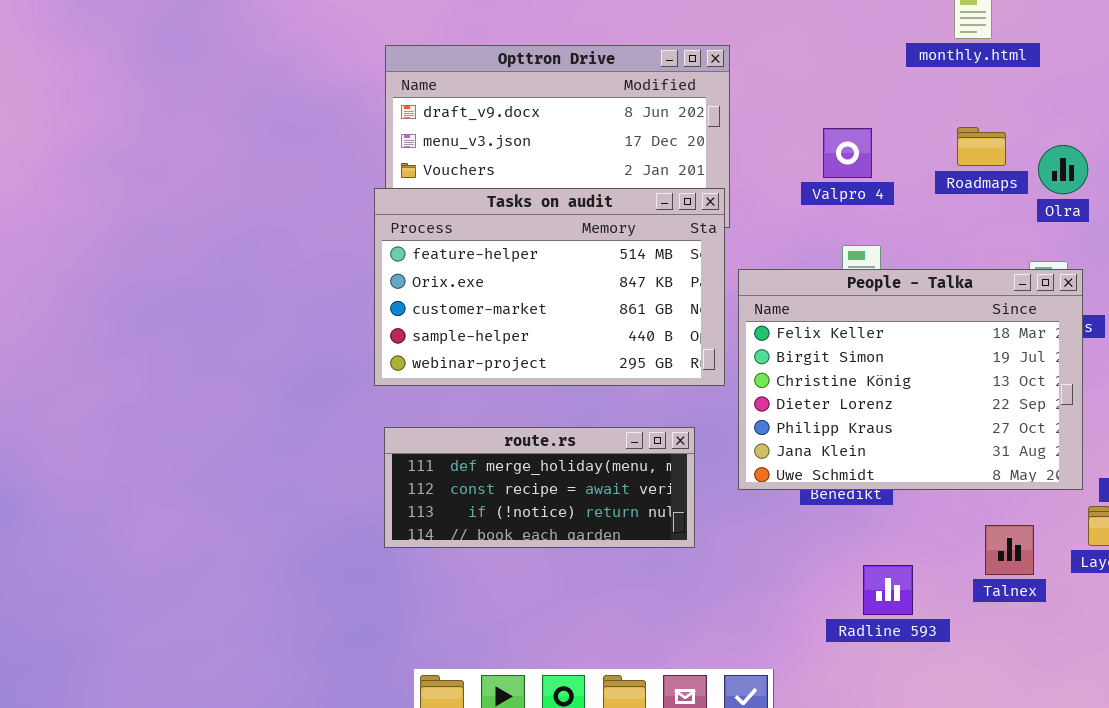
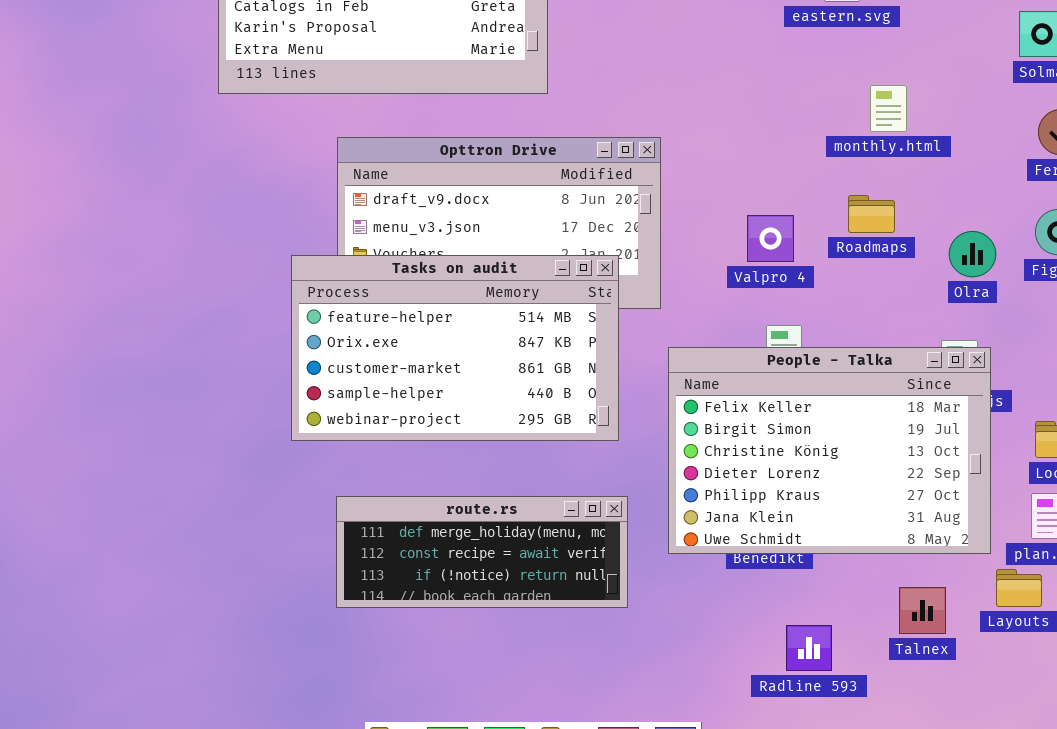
Roadmaps: [957,127,1006,166] -> [848,195,895,233], moved
Tasks on audit: [374,188,725,386] -> [291,255,619,441], moved

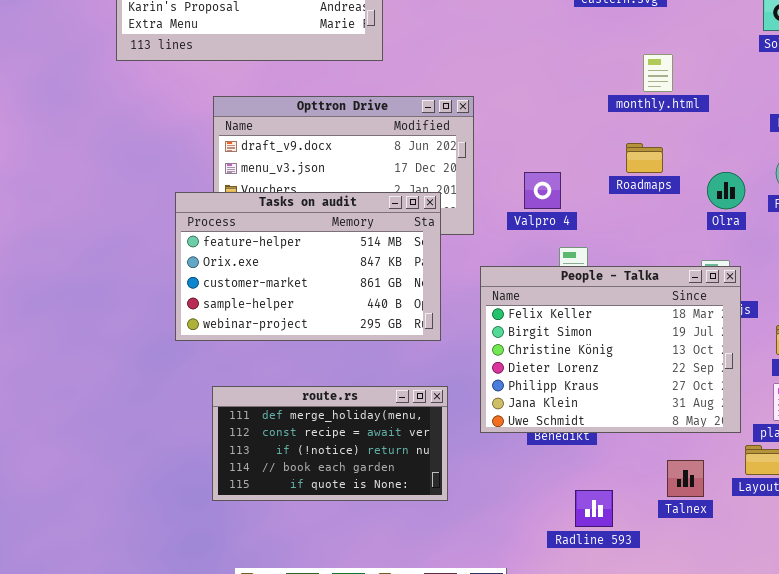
Valpro 4: [747,215,794,262] -> [524,172,561,209], moved
route.rs: [336,496,628,608] -> [212,386,448,501], resized

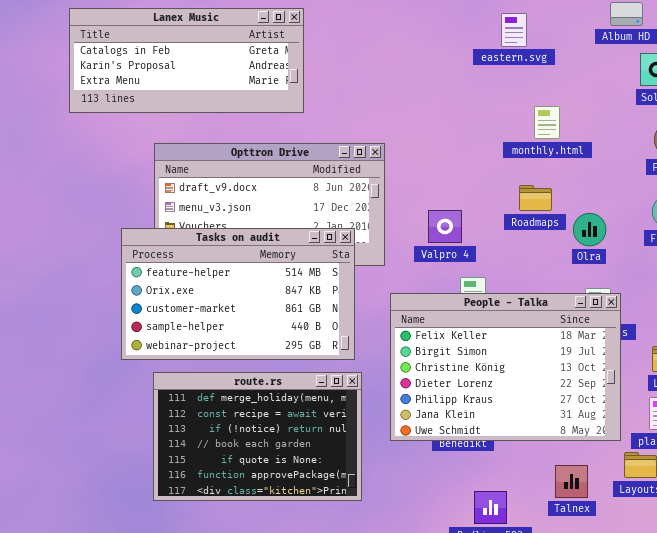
Olra: [707,172,745,209] -> [573,213,606,246], moved
route.rs: [212,386,448,501] -> [153,372,362,501], resized

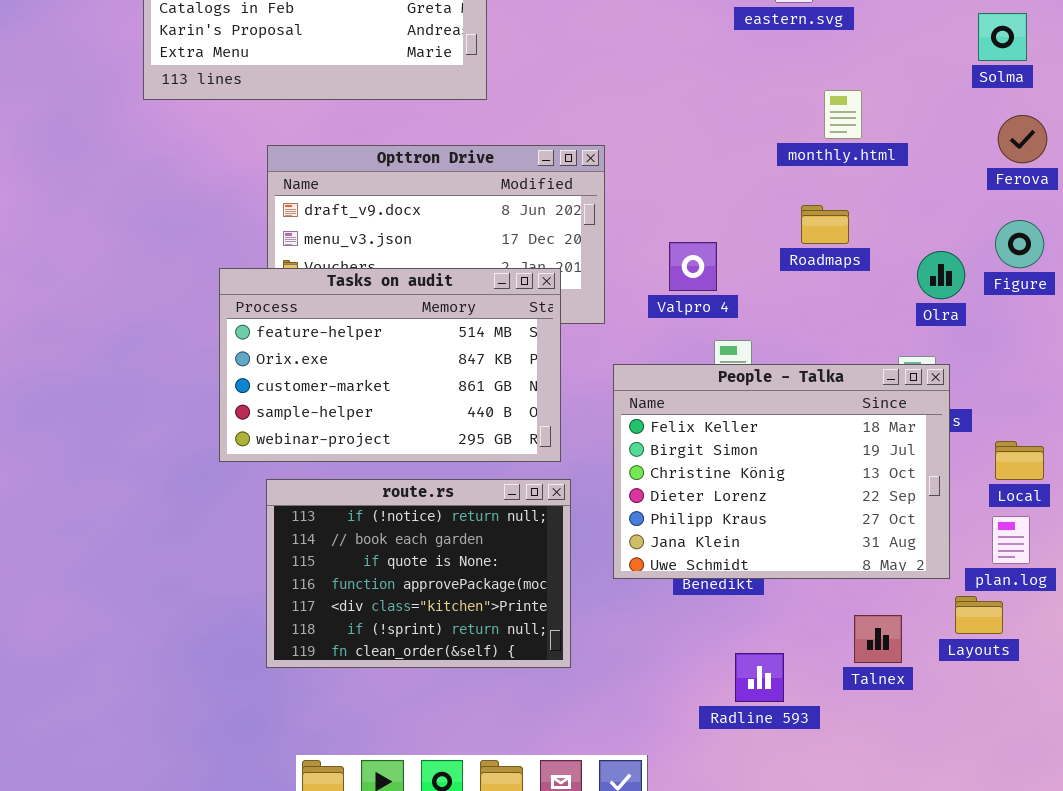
Olra: [573,213,606,246] -> [917,251,965,299], moved
route.rs: [153,372,362,501] -> [266,479,571,668], scrolled down 2 rows

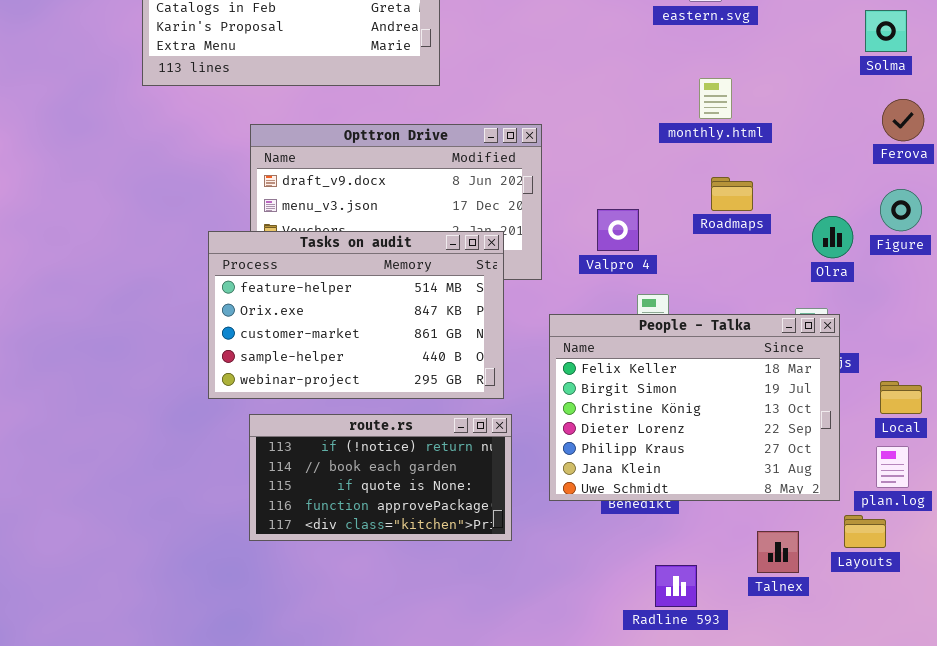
monthly.html: [824,90,862,139] -> [699,78,732,119], moved
route.rs: [266,479,571,668] -> [249,414,512,541], resized

